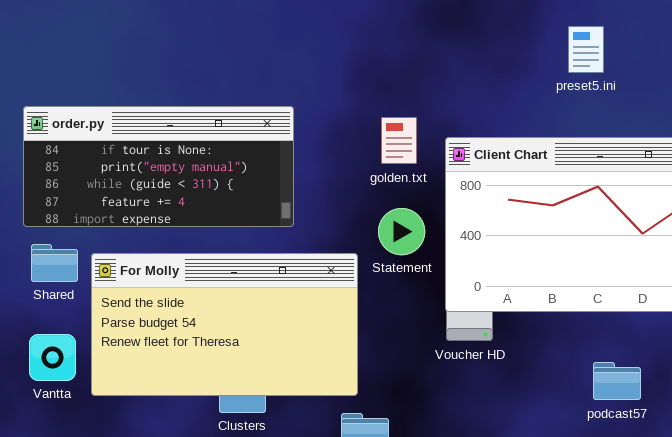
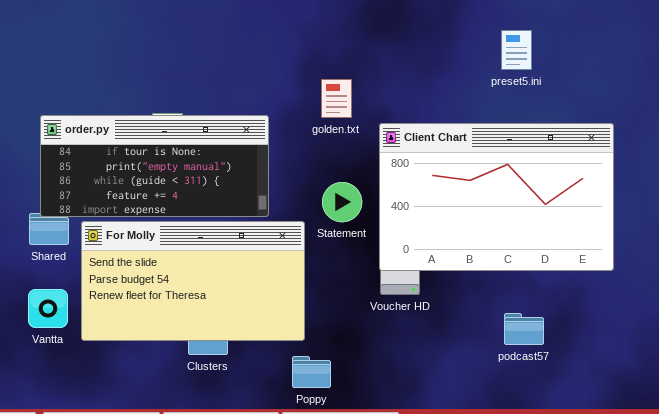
preset5.ini: [568,26,604,73] -> [501,30,532,70], moved
order.py: [23,106,294,227] -> [40,115,269,217], moved
golden.txt: [381,117,417,164] -> [321,79,352,118], moved

